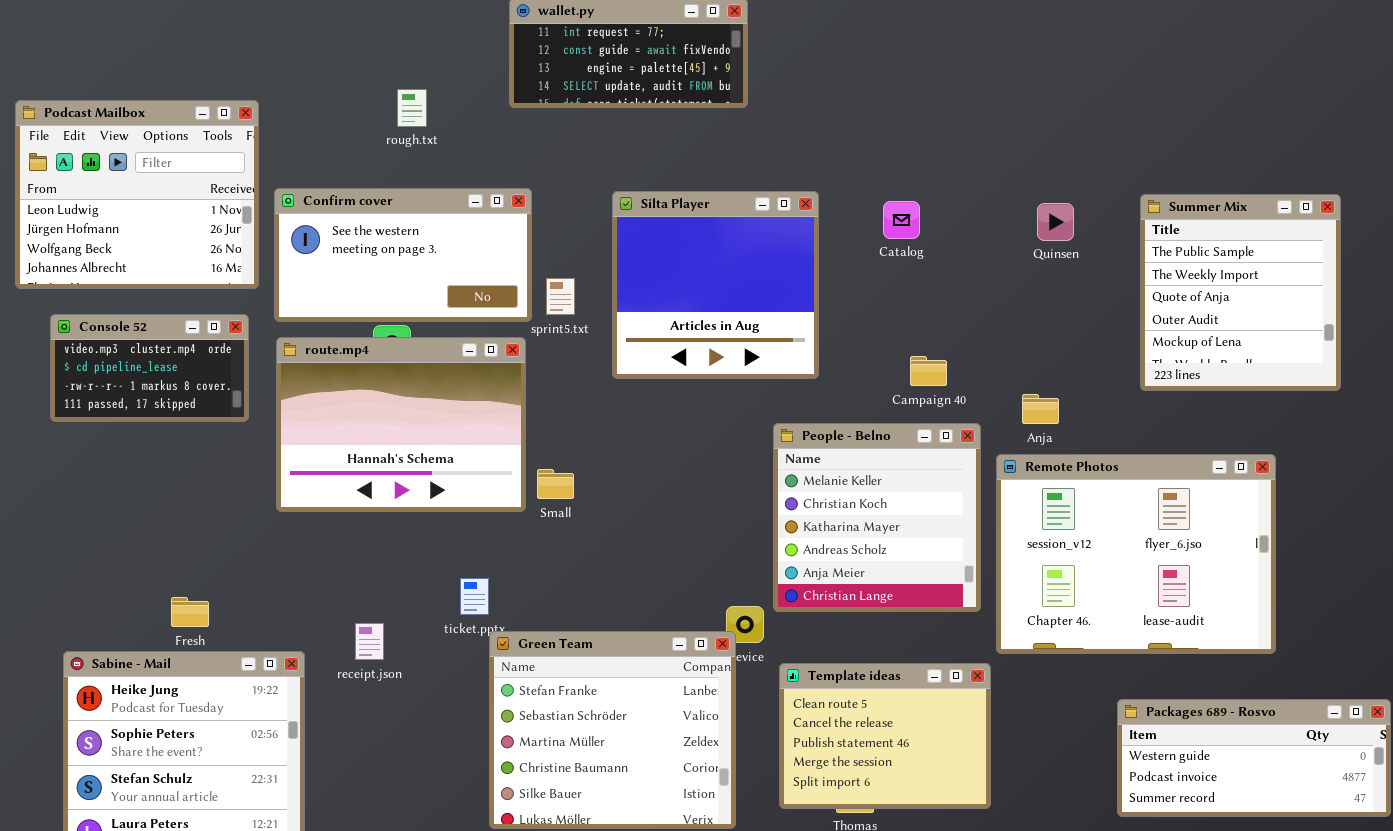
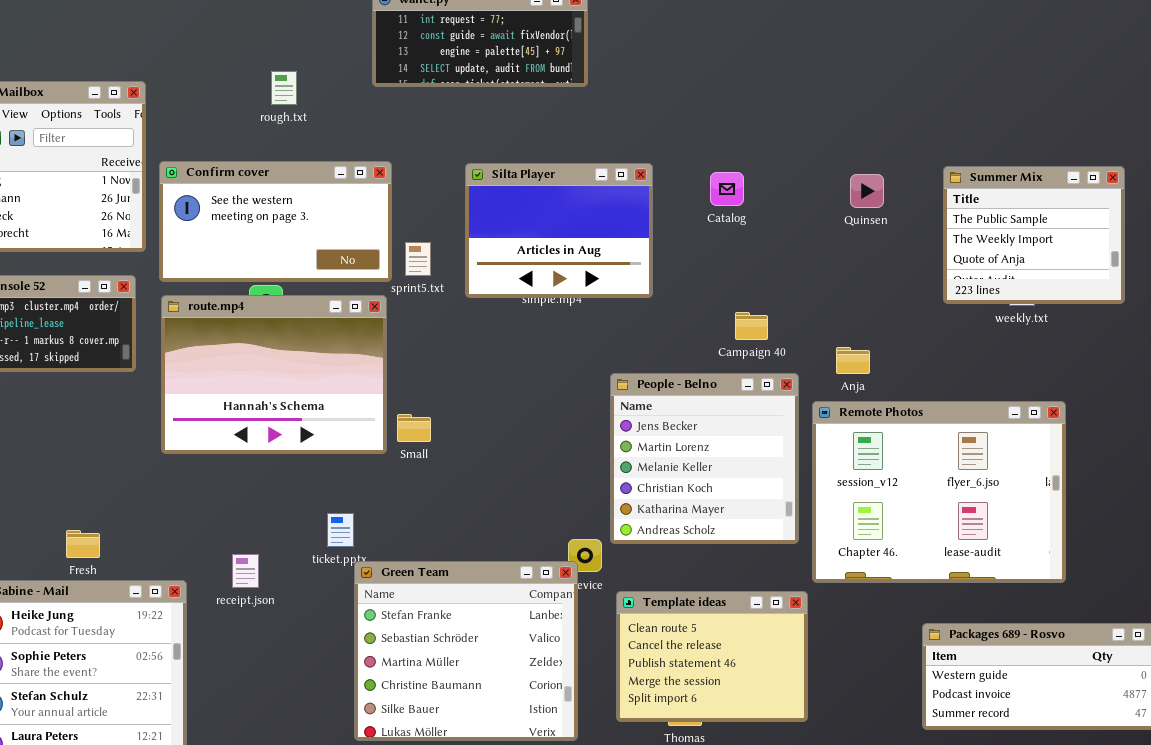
Silta Player: [612,191,819,379] -> [465,163,653,298], resized
Summer Mix: [1140,194,1341,391] -> [943,166,1125,304], resized
People - Belno: [773,423,981,612] -> [610,373,799,544], scrolled up 2 rows

